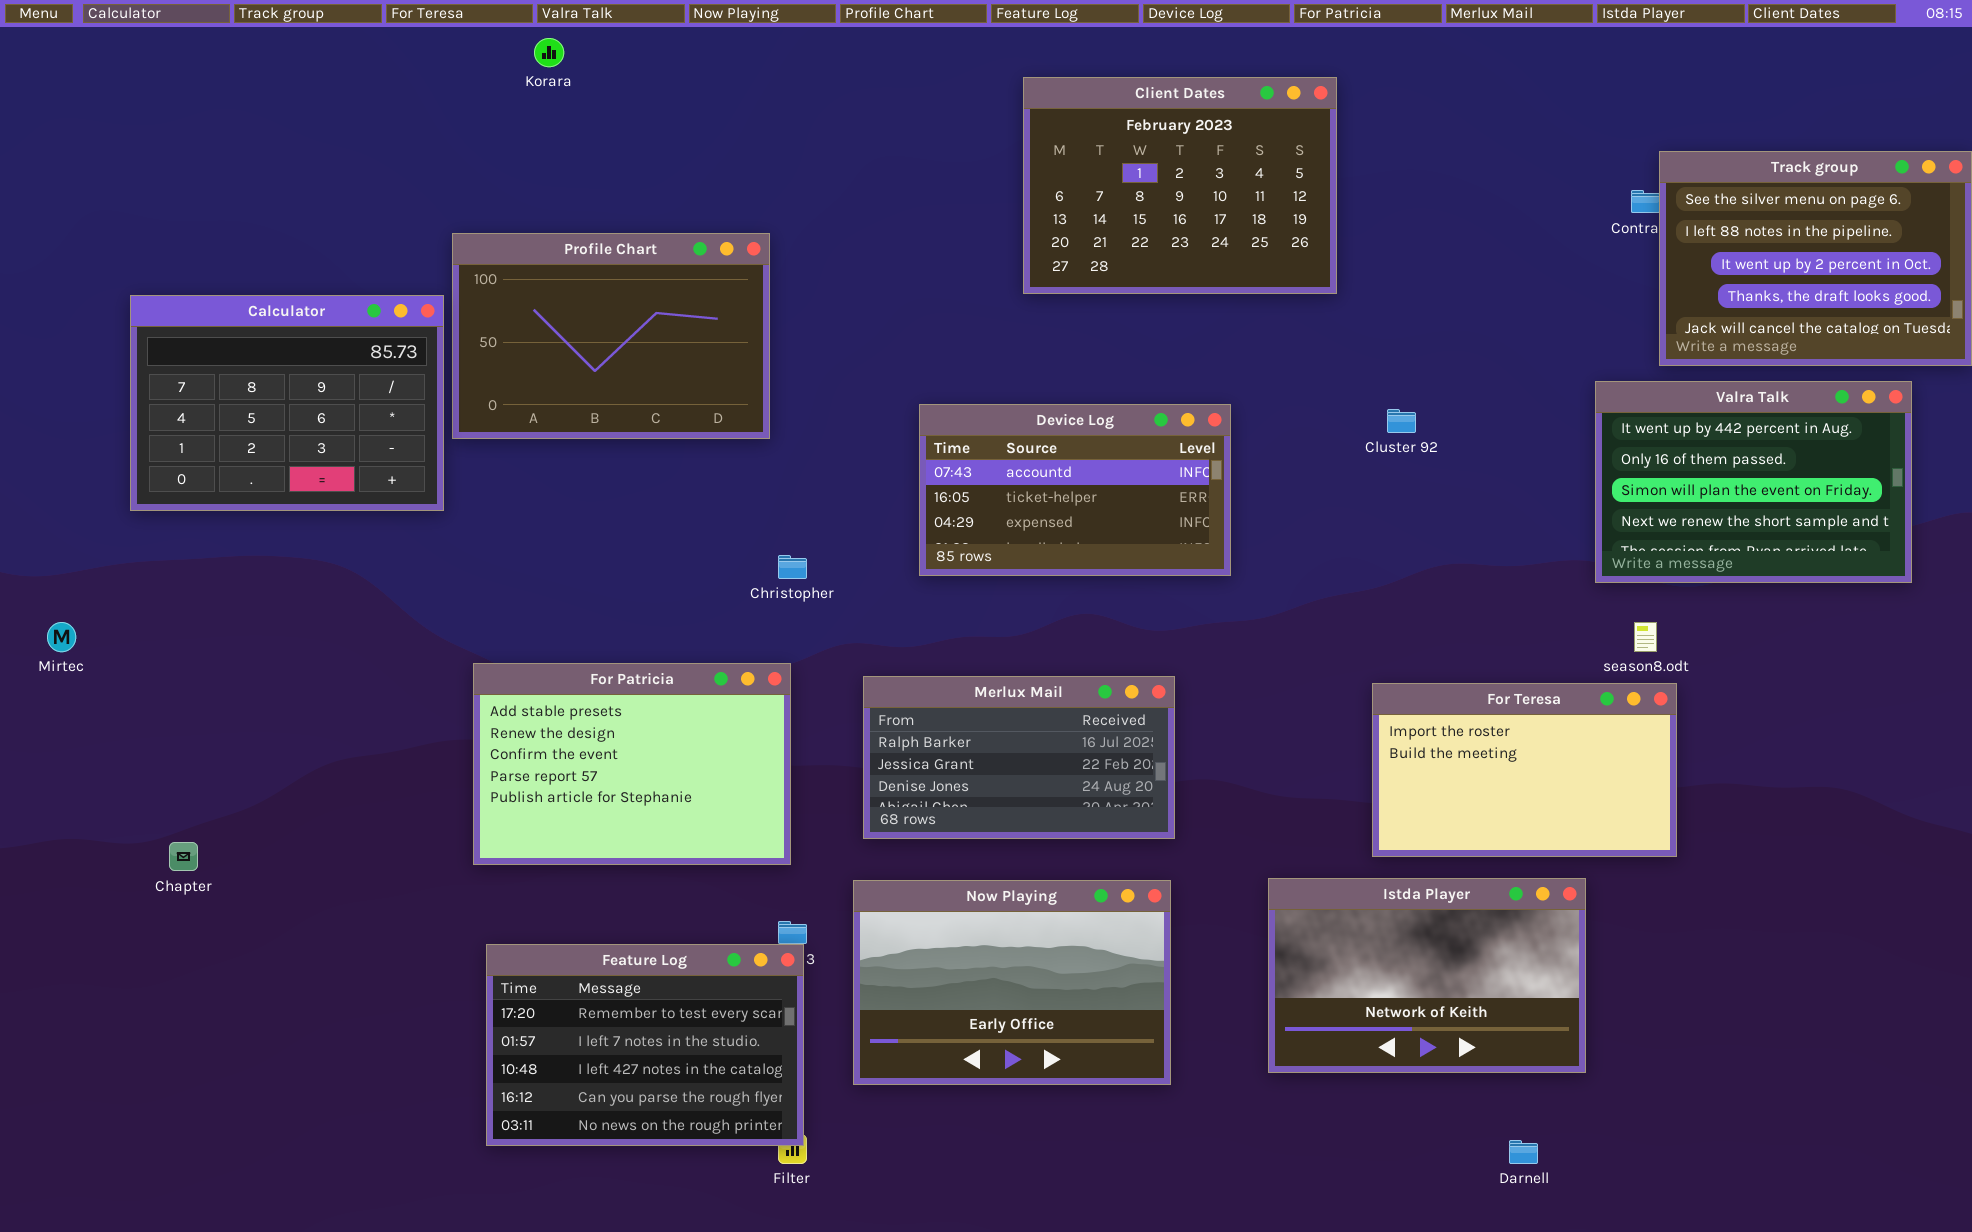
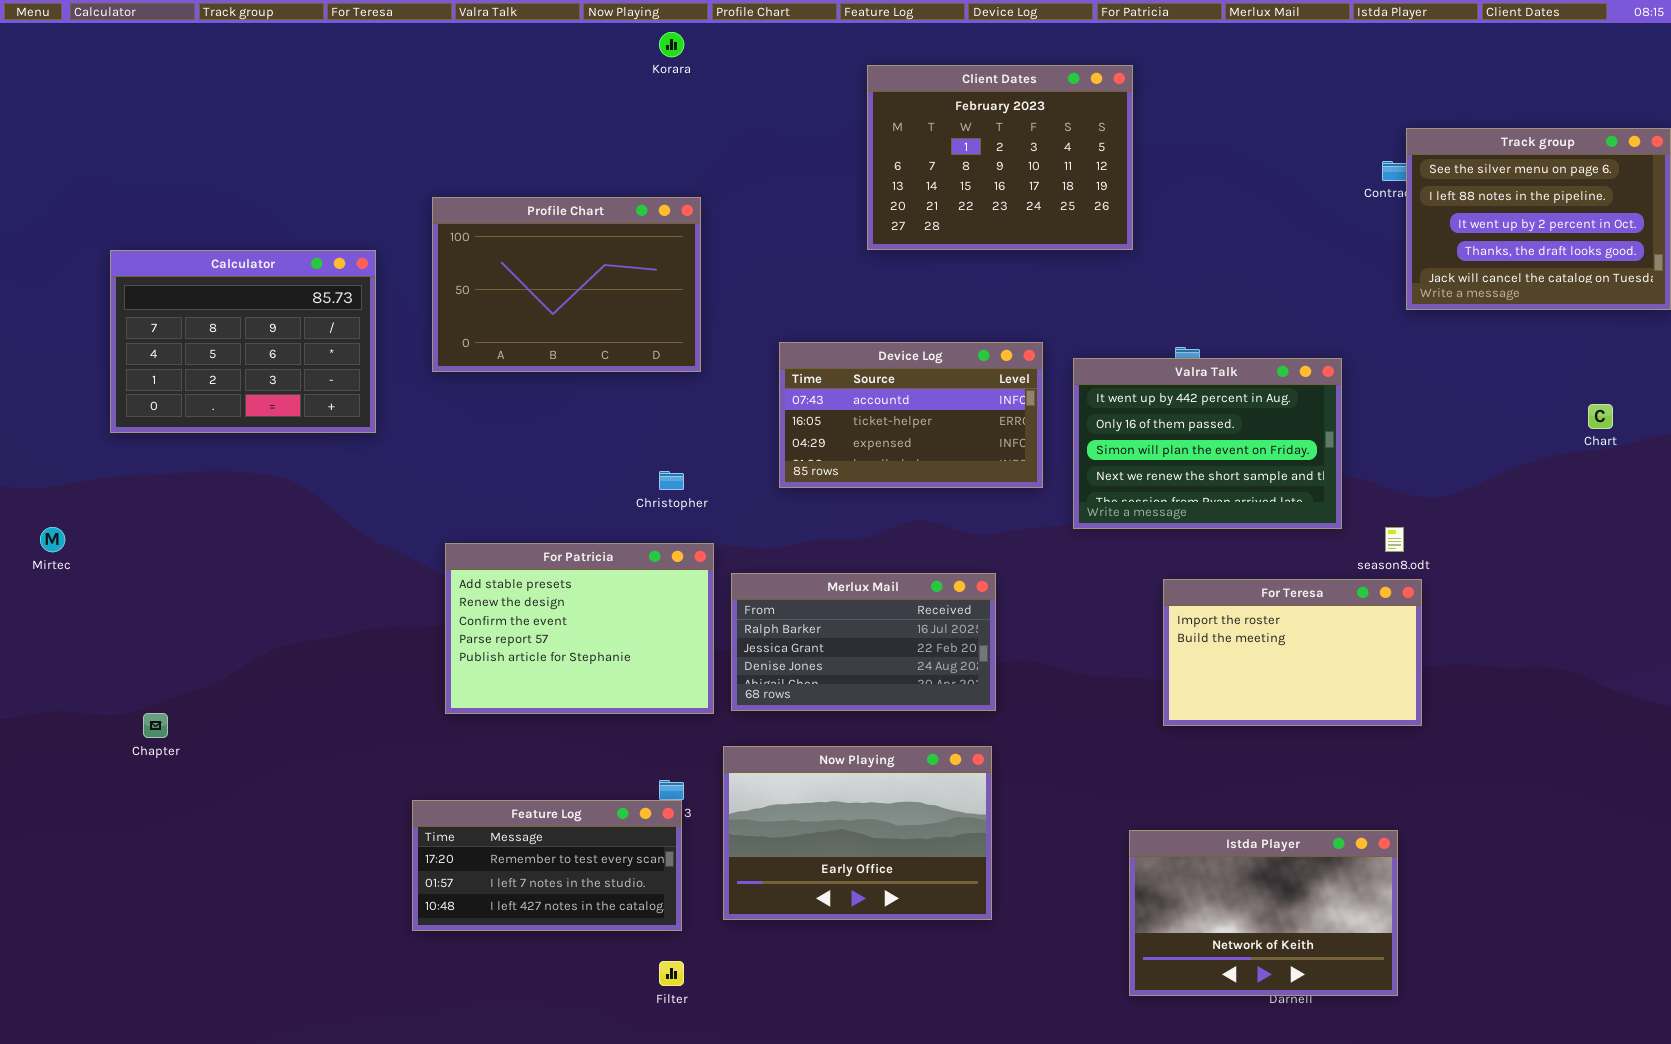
Korara: [534,38,564,67] -> [659,32,684,57], moved
Profile Chart: [452,233,770,439] -> [432,197,701,372], moved
Valra Talk: [1595,381,1912,583] -> [1073,358,1342,529], moved
For Patricia: [473,663,791,865] -> [445,543,714,714], moved
Istda Player: [1268,878,1586,1073] -> [1129,830,1398,996], moved
Feature Log: [486,944,804,1146] -> [412,800,682,931], resized

